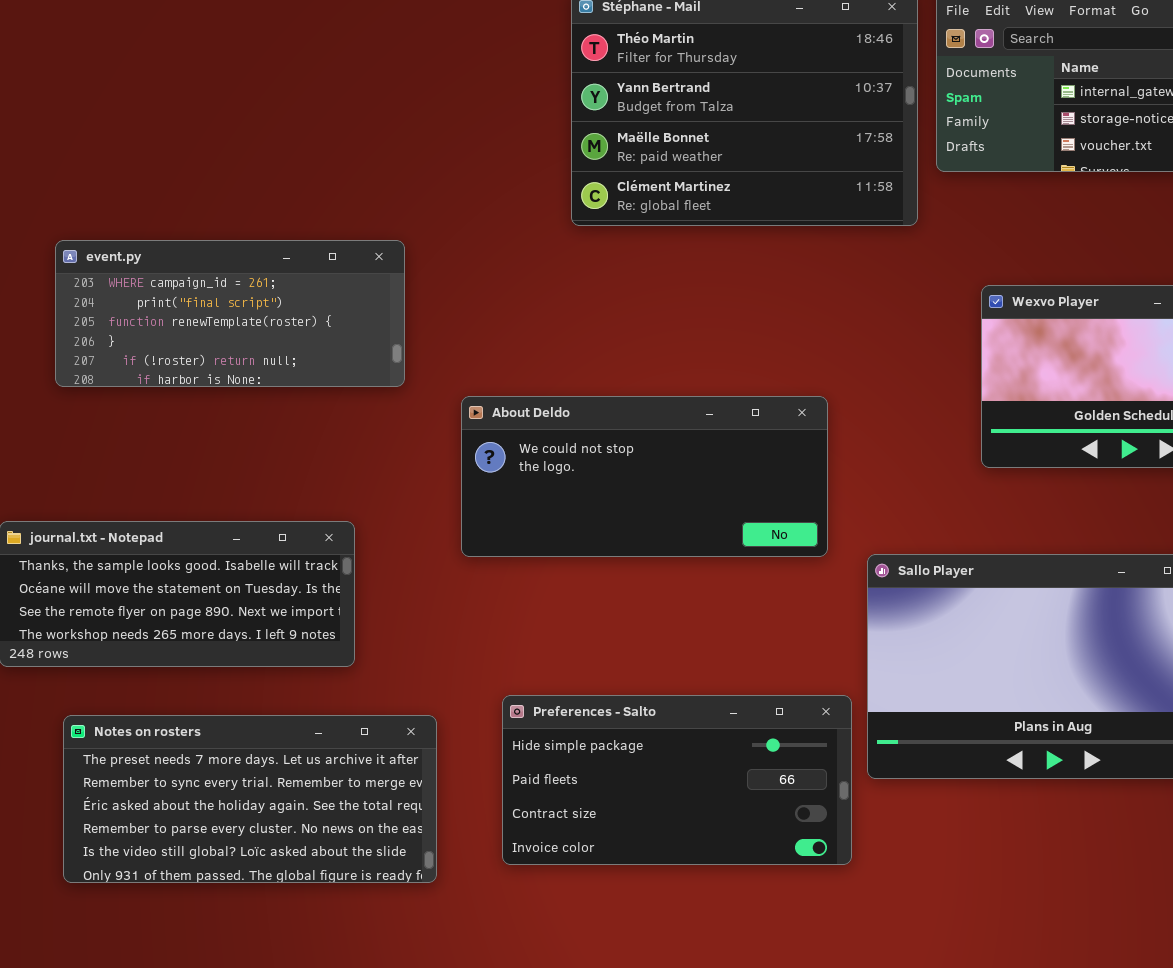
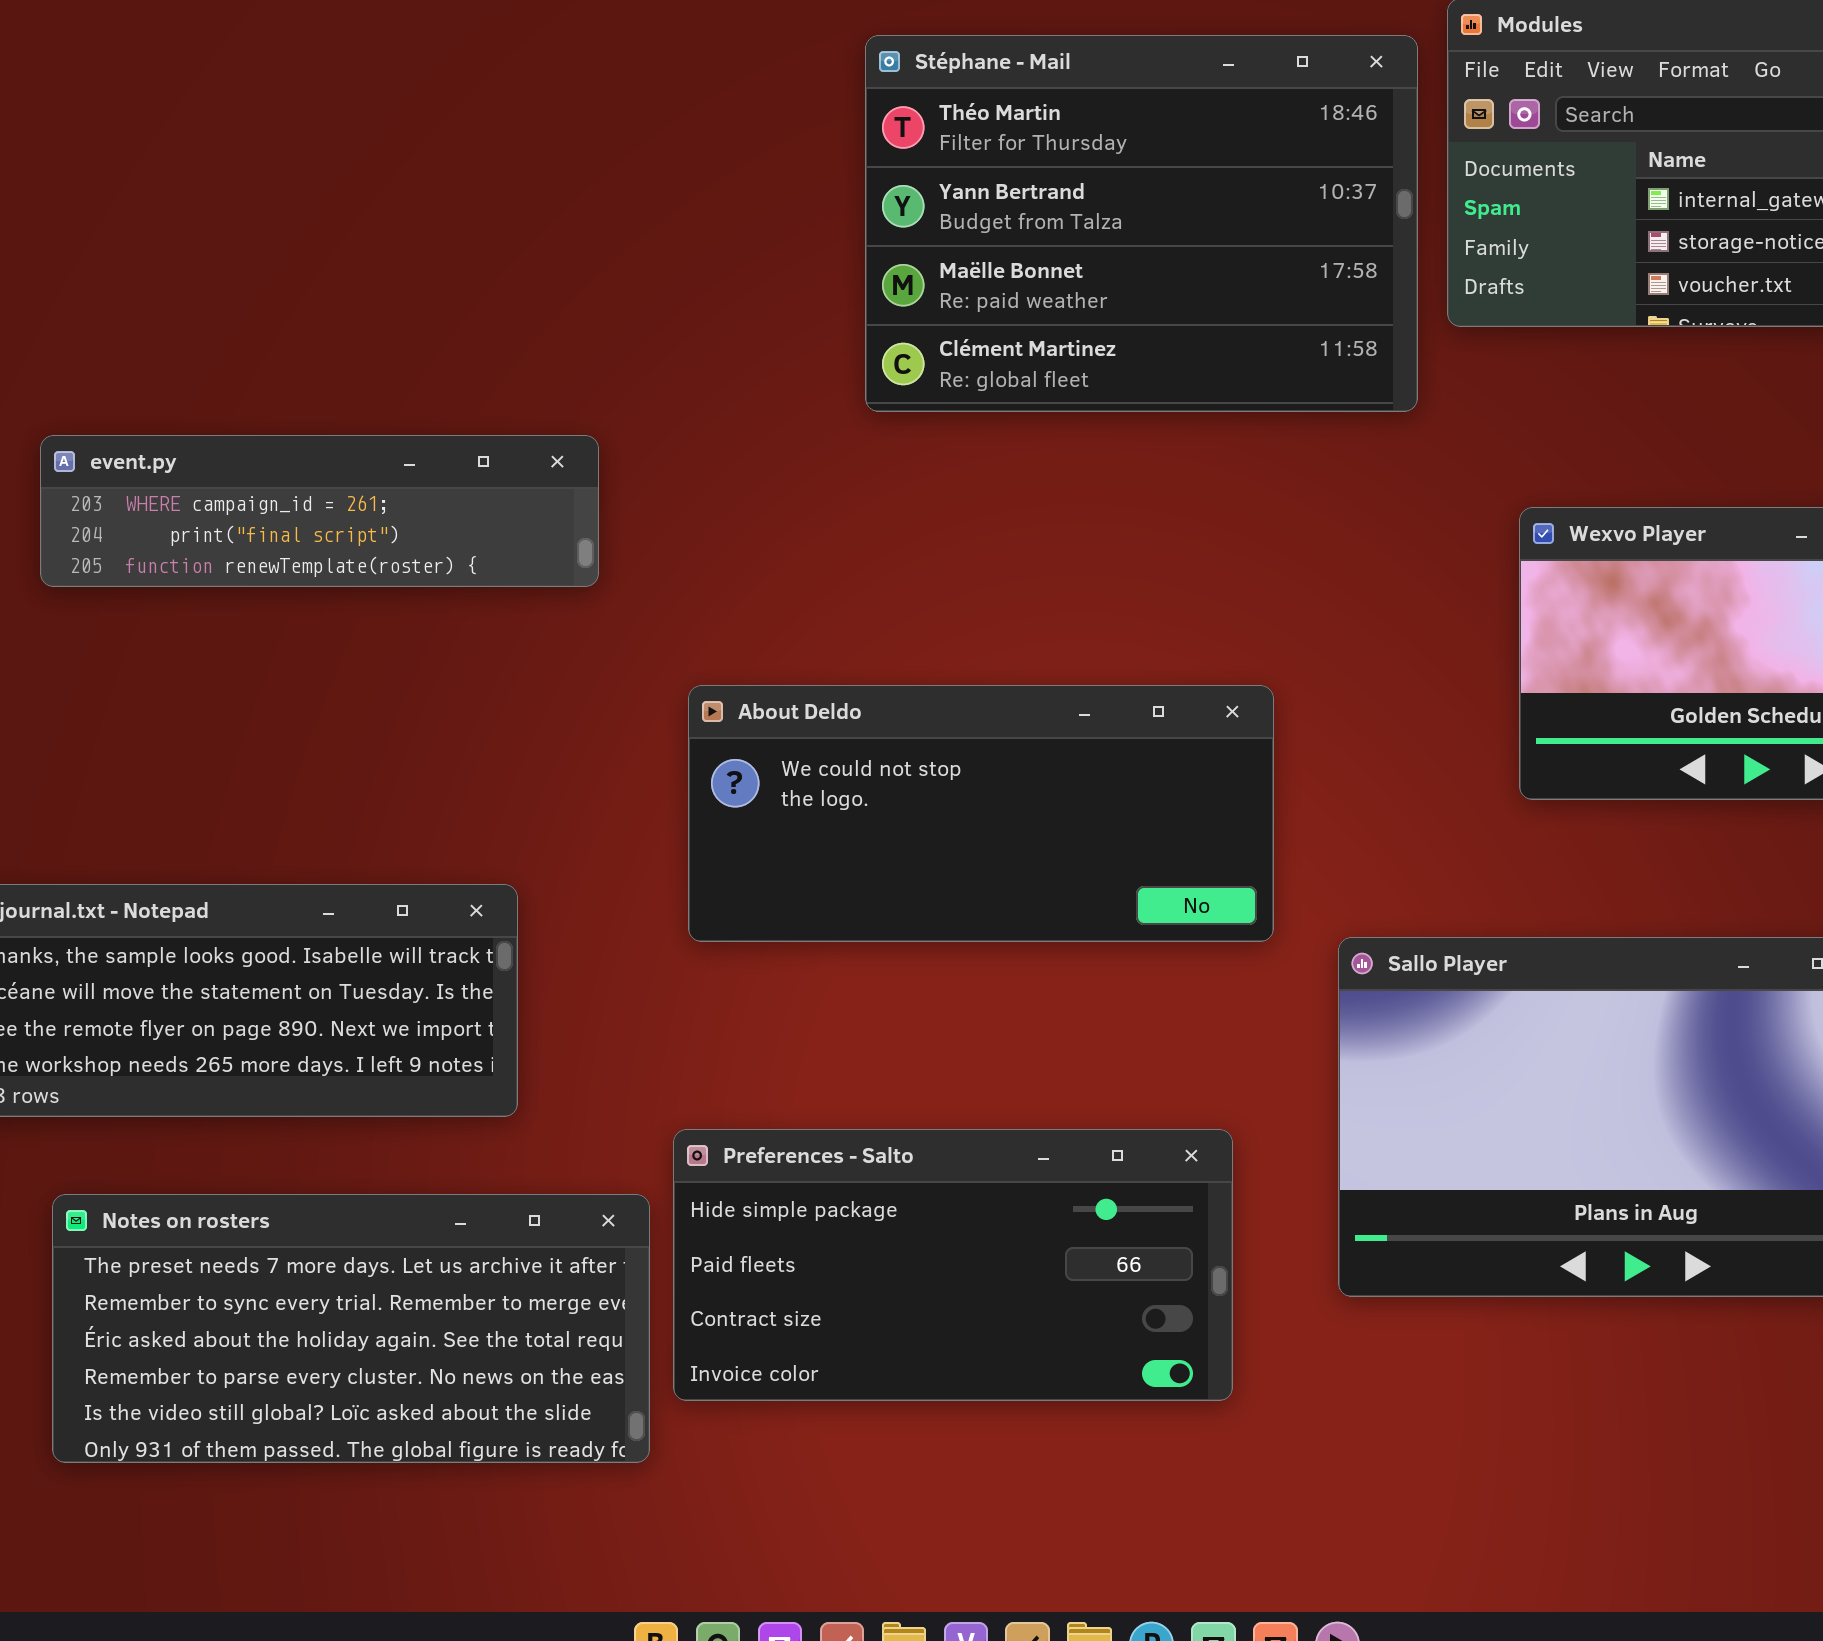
event.py: [55,240,405,387] -> [40,435,599,587], resized
Preferences - Salto: [502,695,852,865] -> [673,1129,1233,1401], moved

